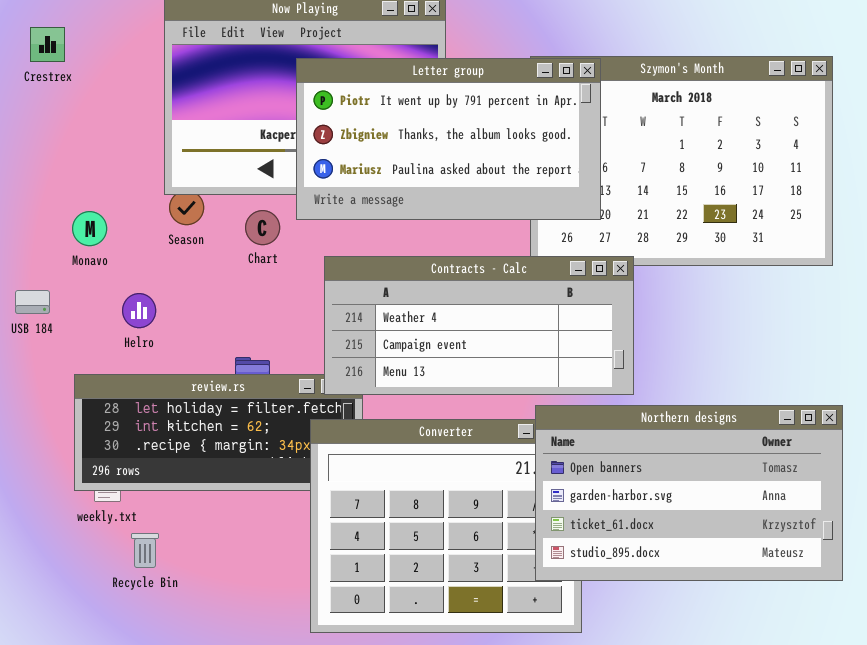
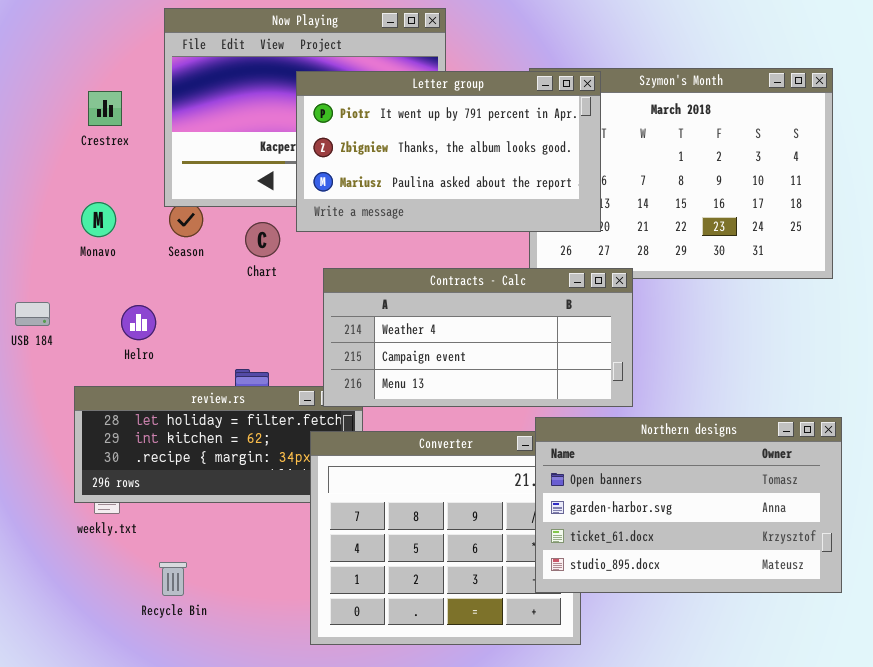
Crestrex: [30,27,65,62] -> [88,91,122,126], moved
Monavo: [72,211,107,246] -> [81,202,116,237], moved
Recycle Bin: [131,533,159,568] -> [159,562,187,596], moved

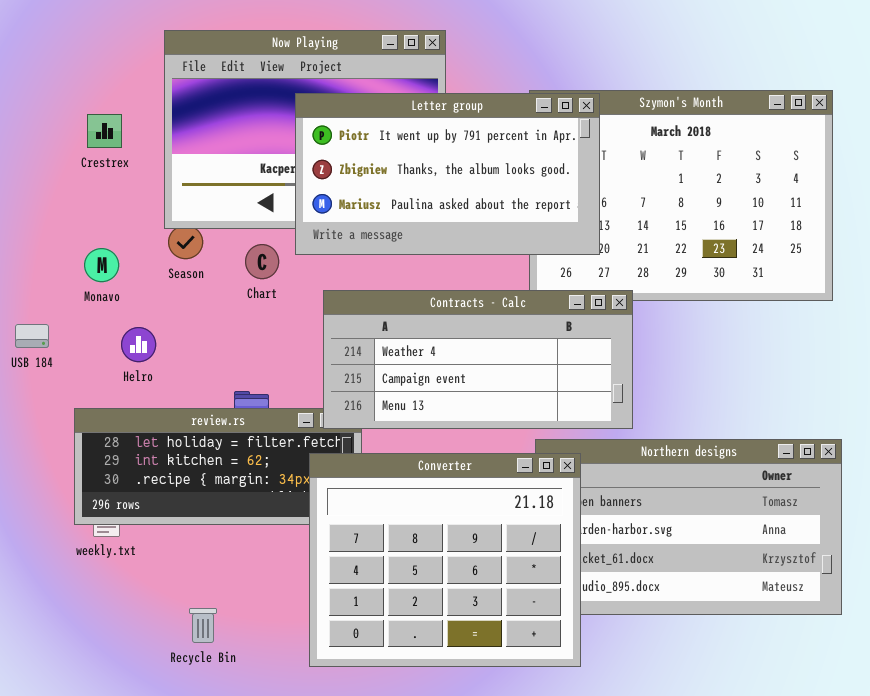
Monavo: [81,202,116,237] -> [84,248,119,282], moved
Converter: [310,431,581,645] -> [309,453,581,667], raised
Recycle Bin: [159,562,187,596] -> [189,608,217,643], moved

